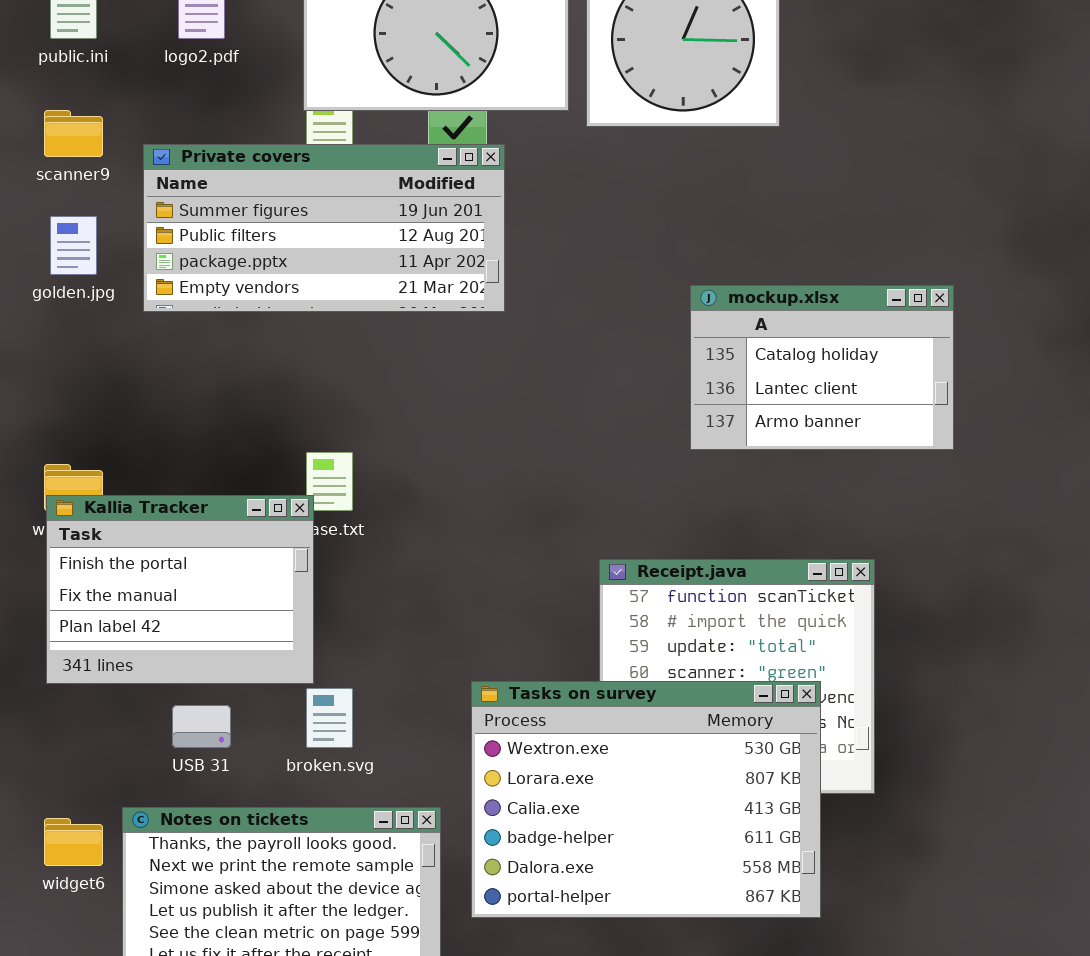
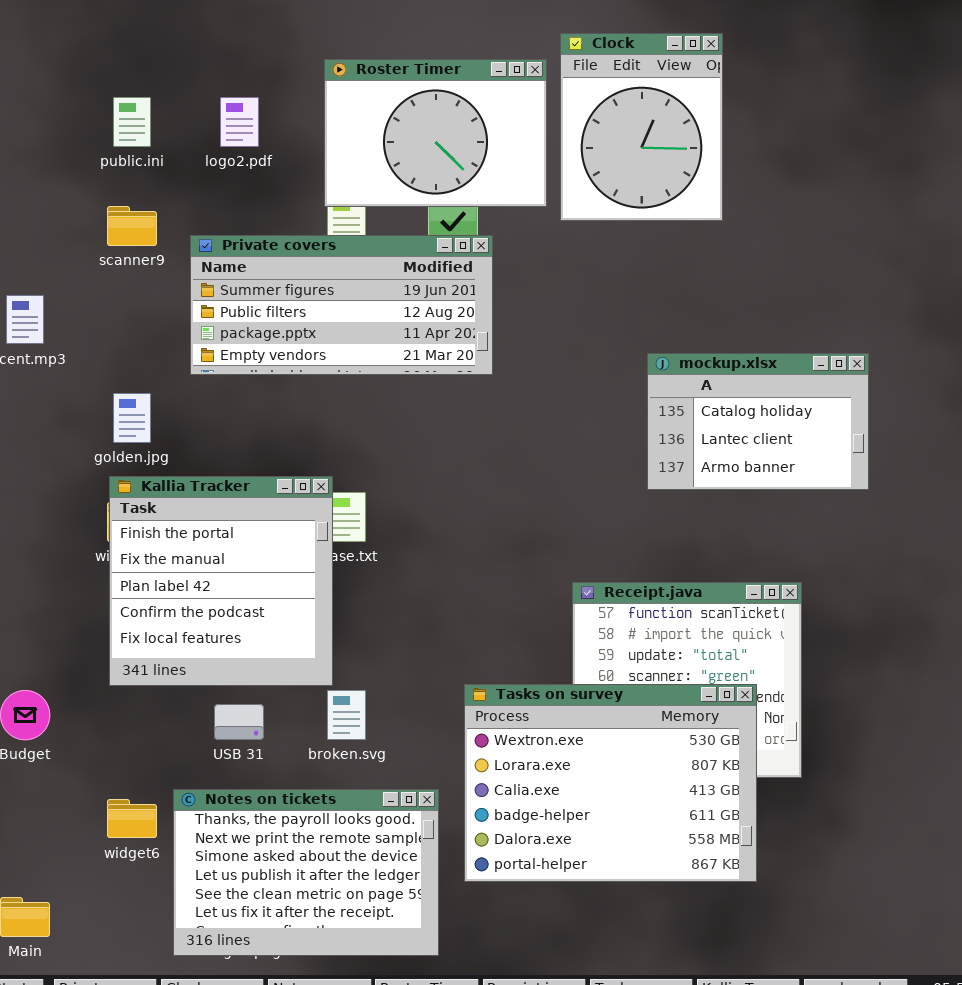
golden.jpg: [50,216,97,275] -> [113,393,151,443], moved
Kallia Tracker: [46,495,314,684] -> [109,476,333,686], resized

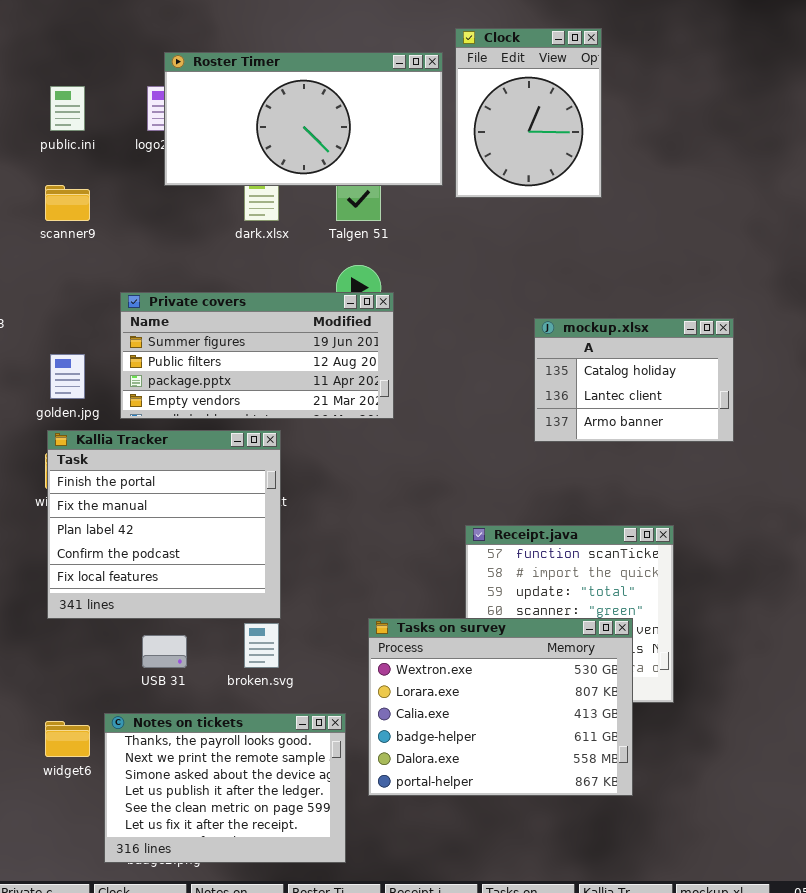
Roster Timer: [324,59,547,207] -> [164,52,443,186], resized
Private covers: [190,235,493,375] -> [120,292,394,419], moved
Kallia Tracker: [109,476,333,686] -> [47,430,281,619], resized

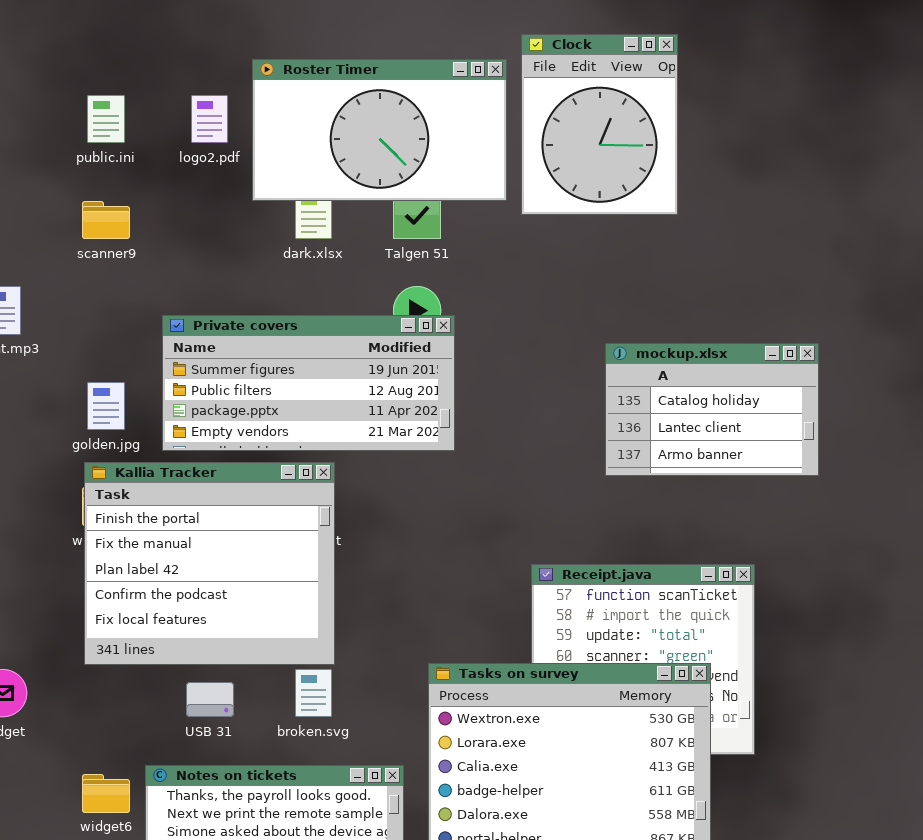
Roster Timer: [164,52,443,186] -> [252,59,507,201], resized

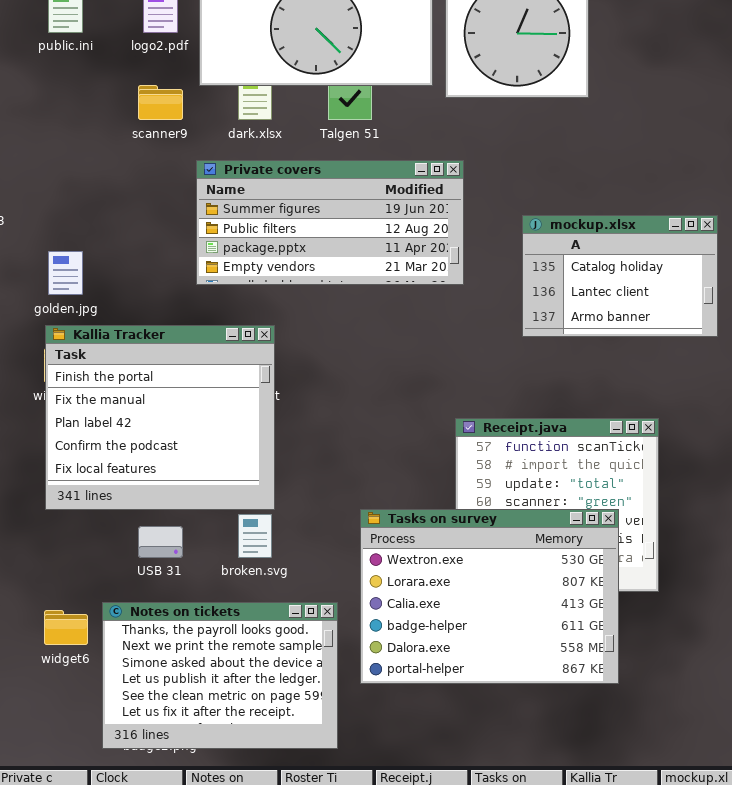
scanner9: [82,201,130,239] -> [138,85,183,120], moved
Private covers: [162,315,455,451] -> [196,160,464,285], moved

